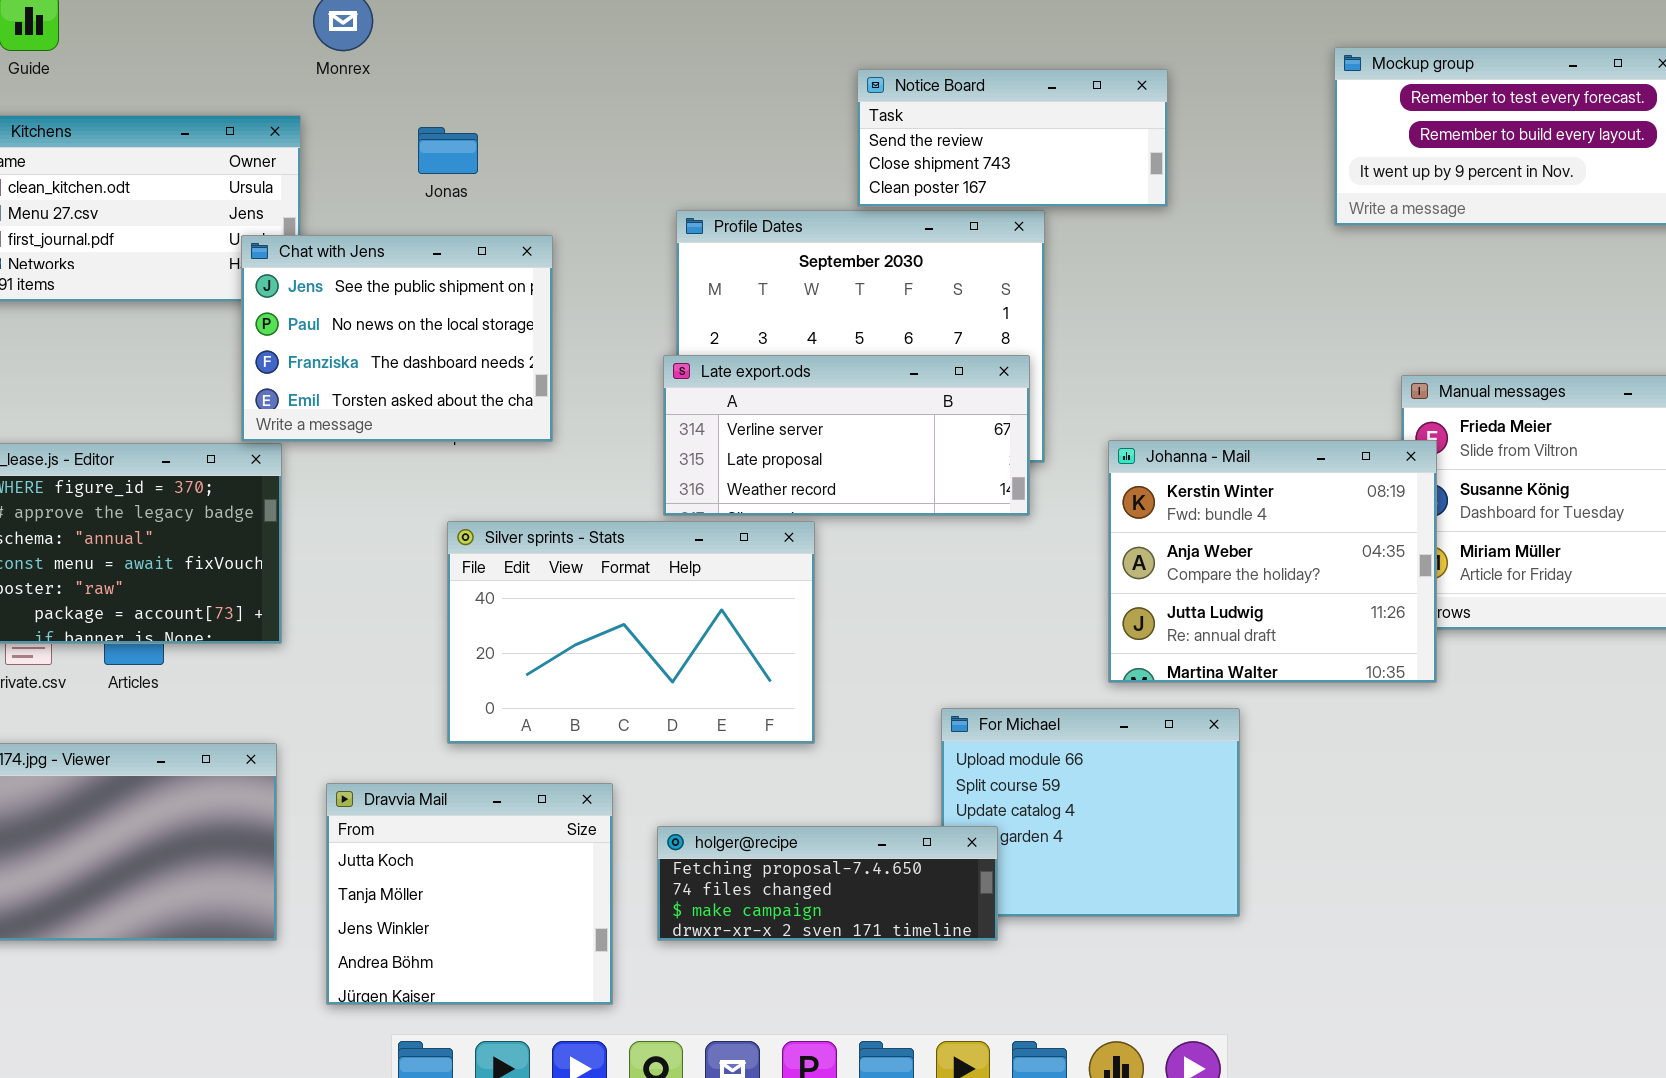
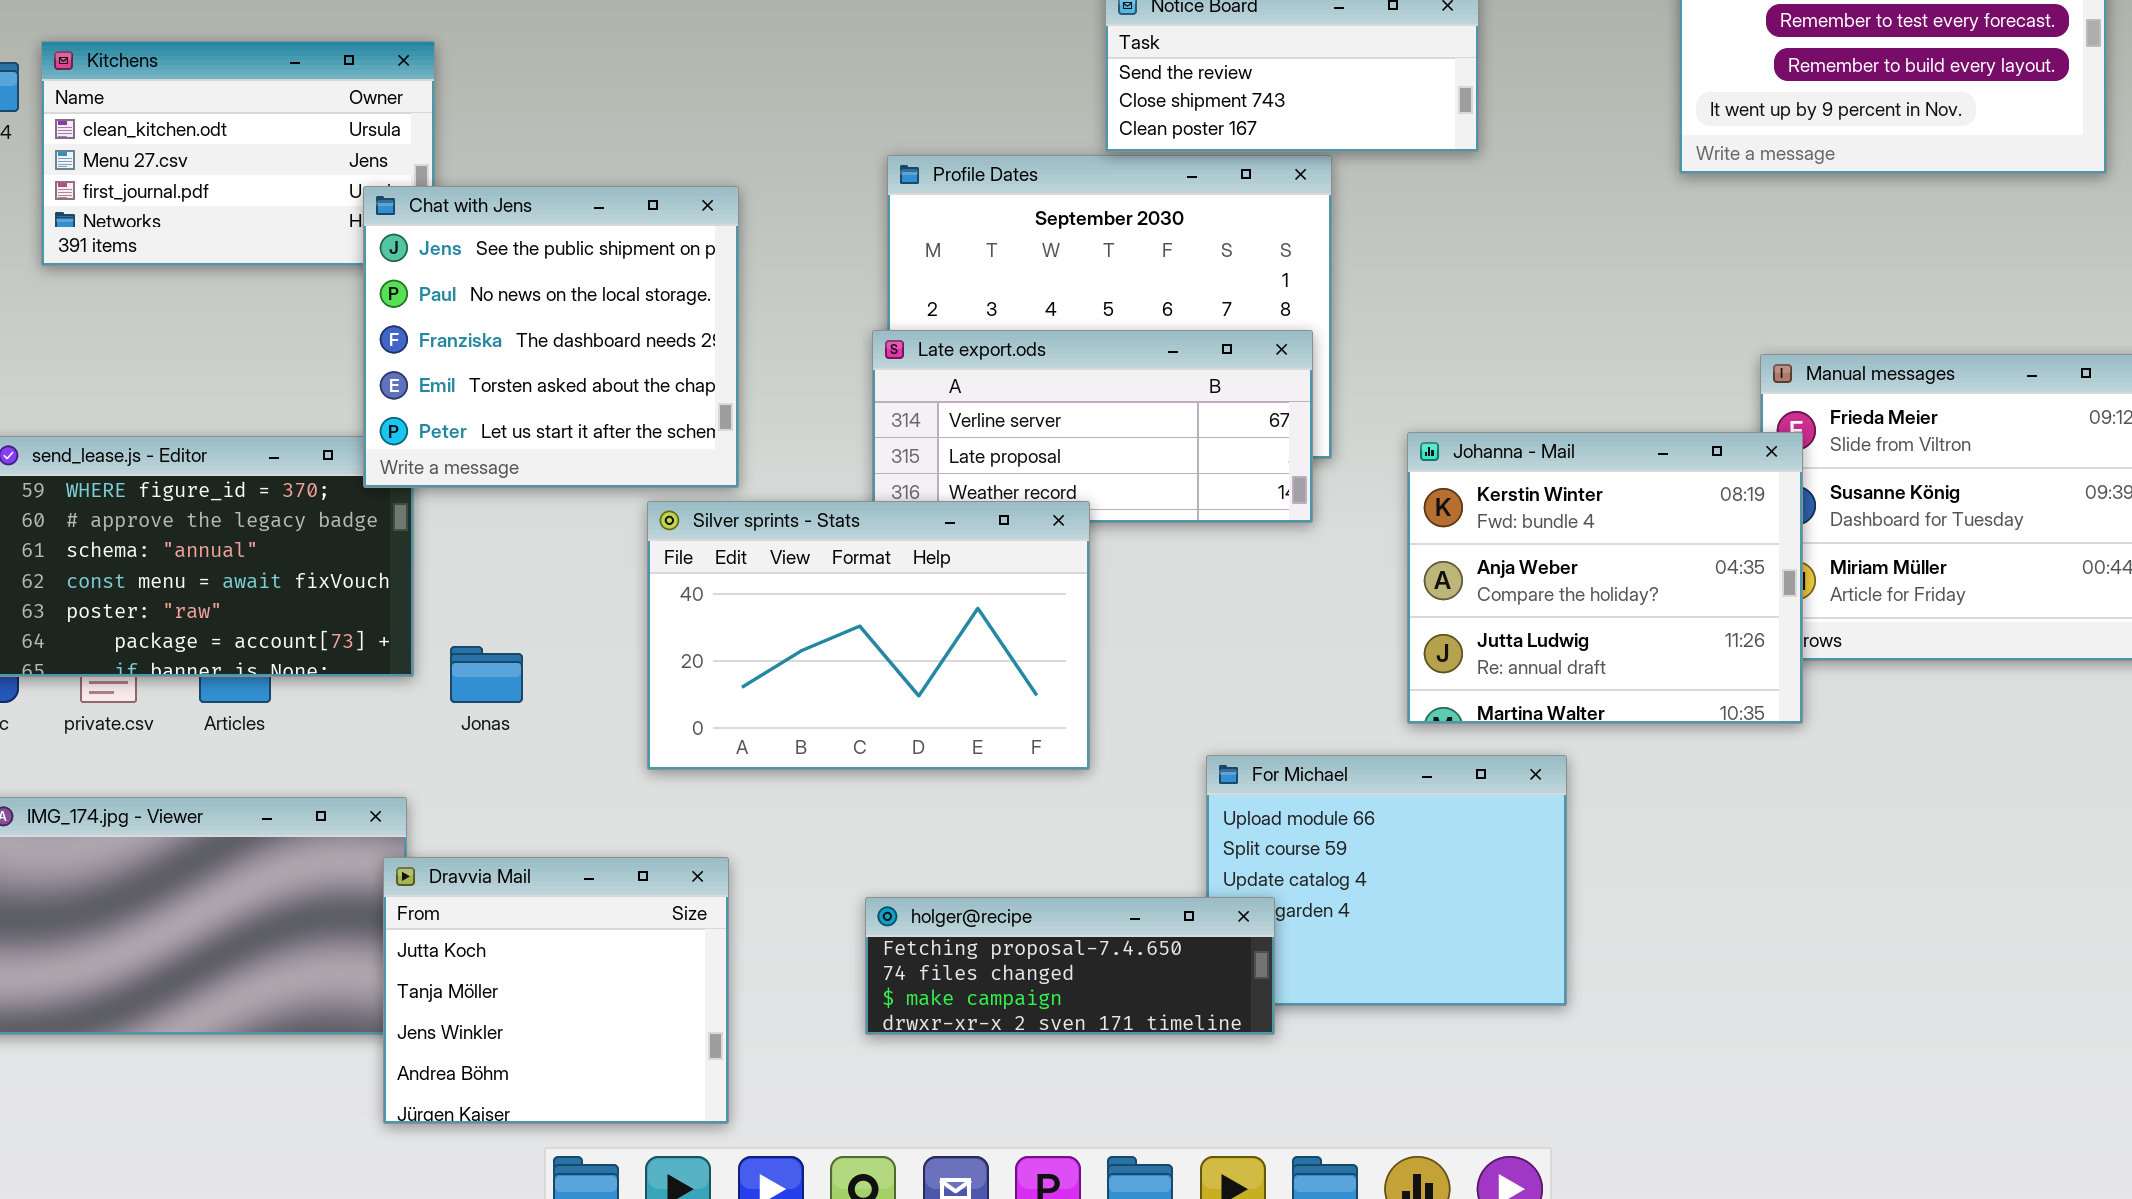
Jonas: [418,127,478,174] -> [450,646,523,703], moved
Chat with Jens: [241,235,553,442] -> [363,186,739,488], resized
Silver sprints - Stats: [447,521,815,744] -> [647,501,1090,770], moved
Dravvia Mail: [326,783,613,1005] -> [383,857,729,1124], moved

